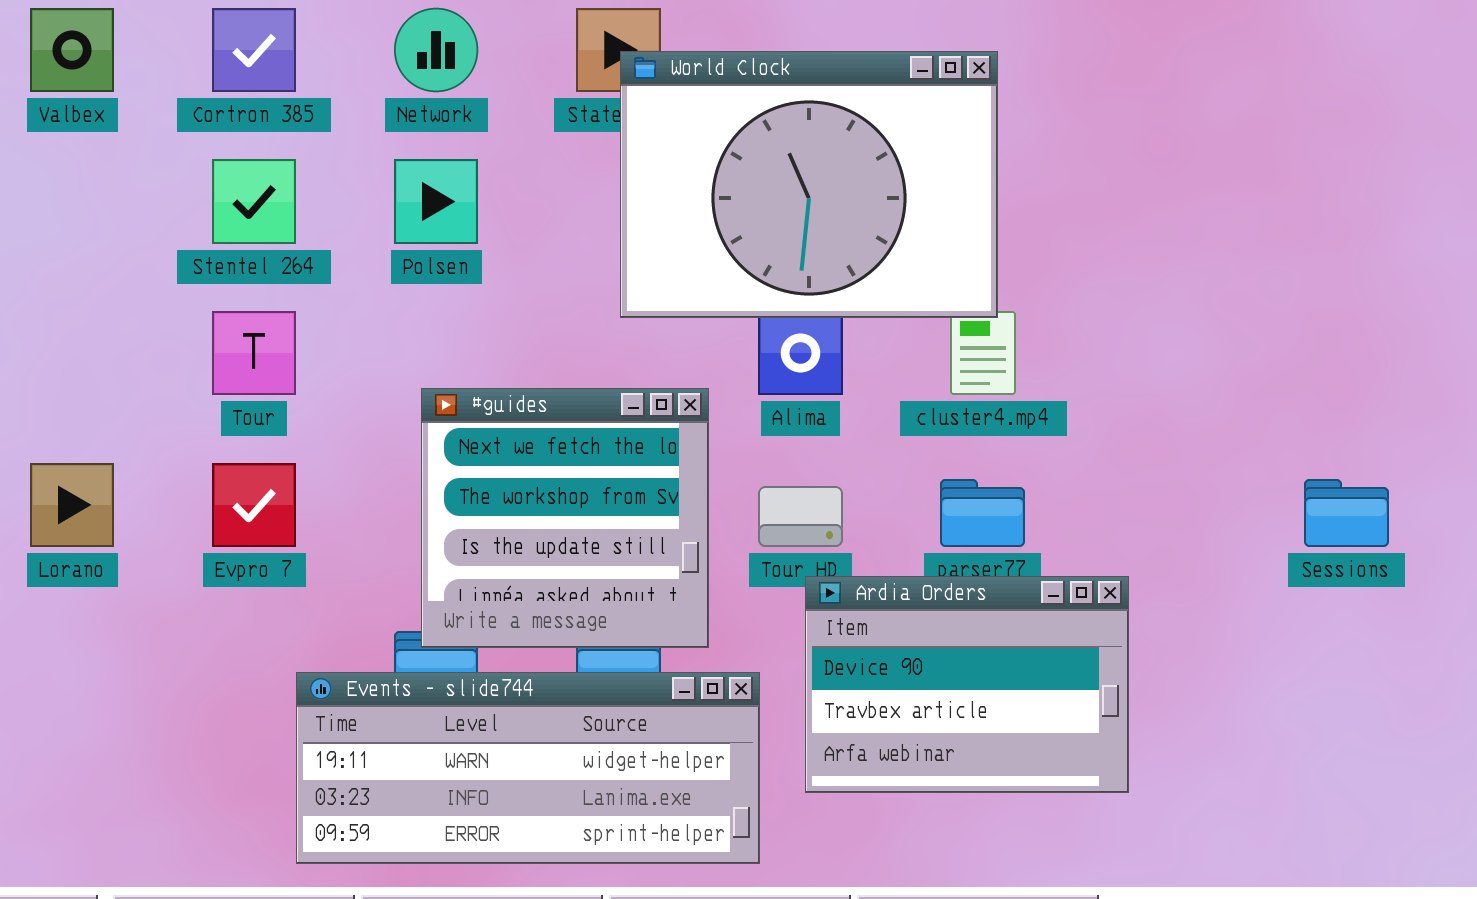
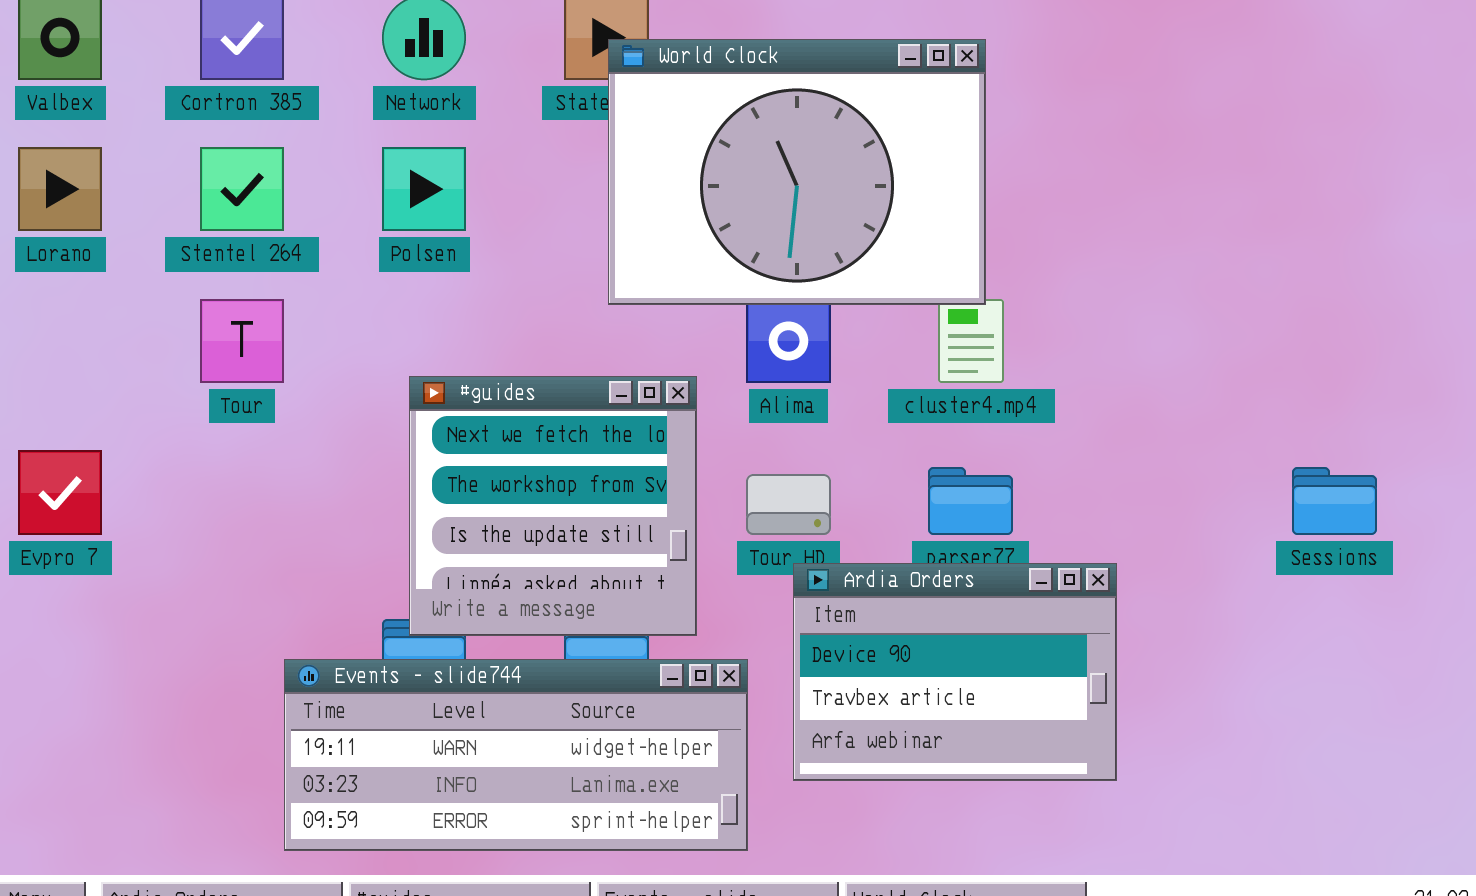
Lorano: [30,463,114,547] -> [18,147,102,231], moved
Evpro 7: [212,463,296,547] -> [18,450,102,535], moved

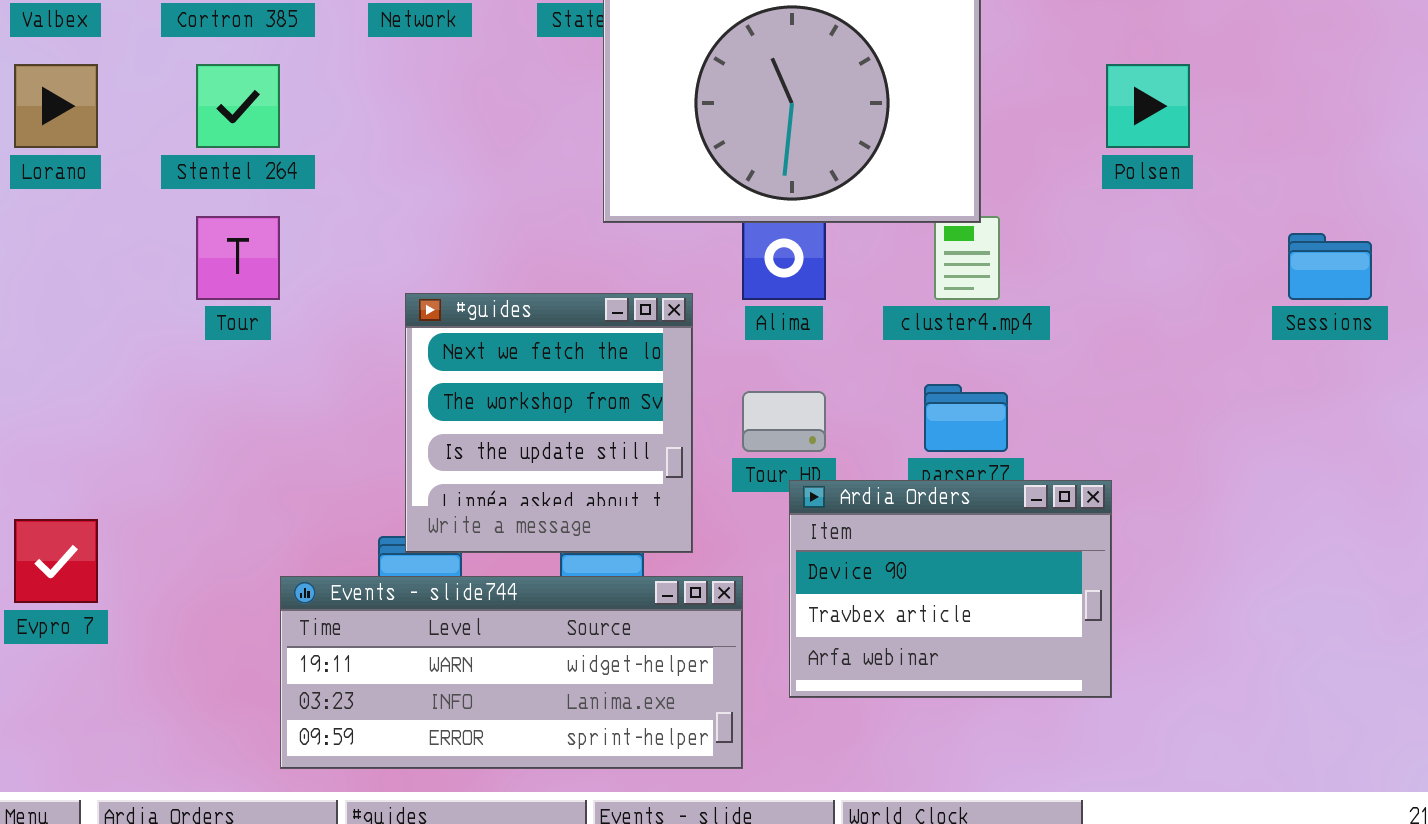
Polsen: [382,147,466,231] -> [1106,64,1190,148], moved
Evpro 7: [18,450,102,535] -> [14,519,98,603], moved
Sessions: [1292,467,1377,535] -> [1288,233,1372,300], moved

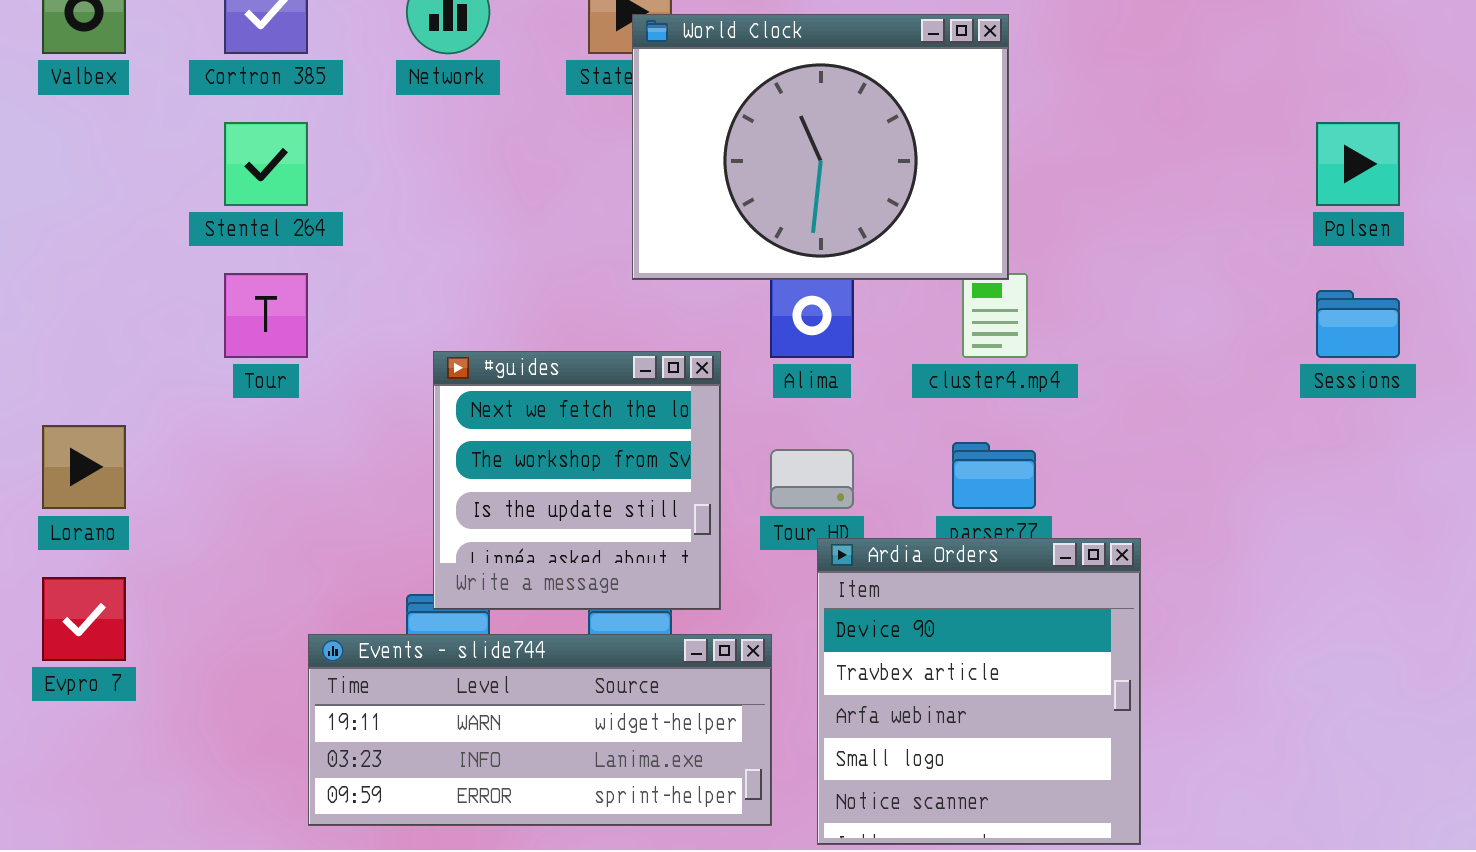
Lorano: [14,64,98,148] -> [42,425,126,509], moved
Polsen: [1106,64,1190,148] -> [1316,122,1400,206], moved
Ardia Orders: [789,480,1112,698] -> [817,538,1141,845], resized

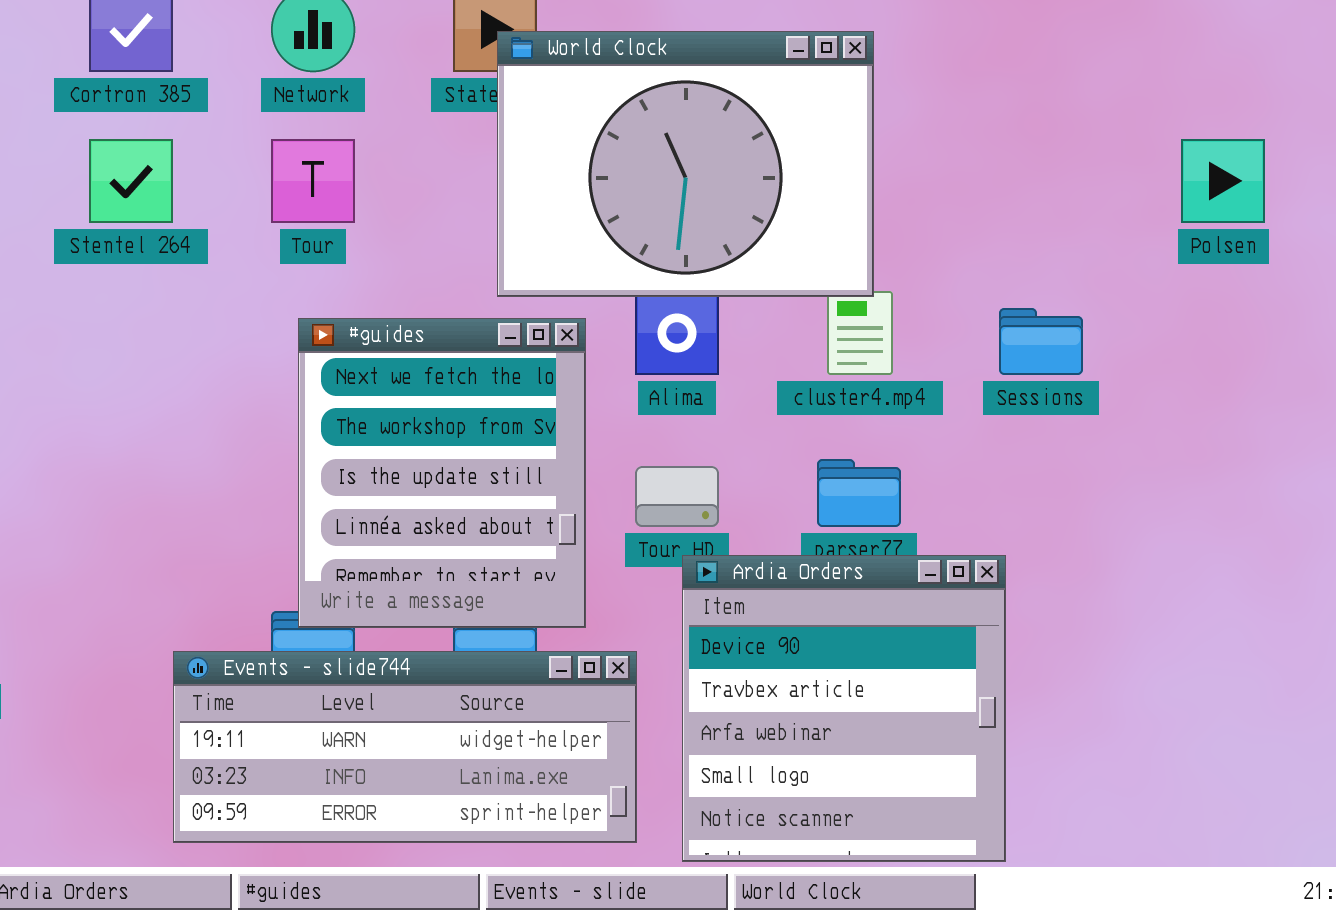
Tour: [224,273,308,358] -> [271,139,355,223], moved
Sessions: [1316,290,1400,358] -> [999,308,1083,375], moved
#guides: [433,351,721,610] -> [298,318,586,628], resized

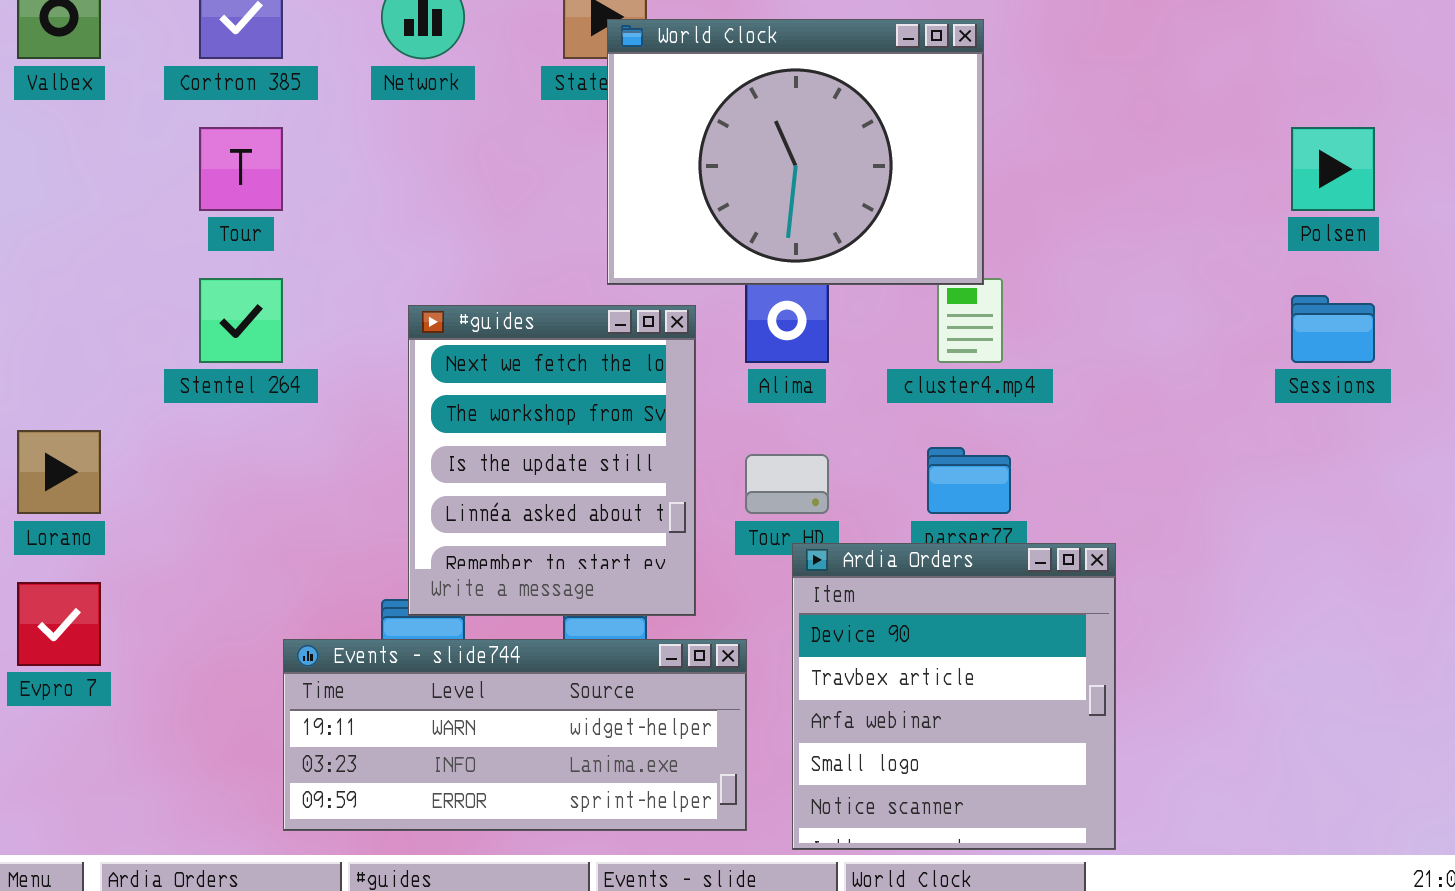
Stentel 264: [89,139,173,223] -> [199,278,283,363], moved
Tour: [271,139,355,223] -> [199,127,283,211], moved
Sessions: [999,308,1083,375] -> [1291,295,1375,363], moved

